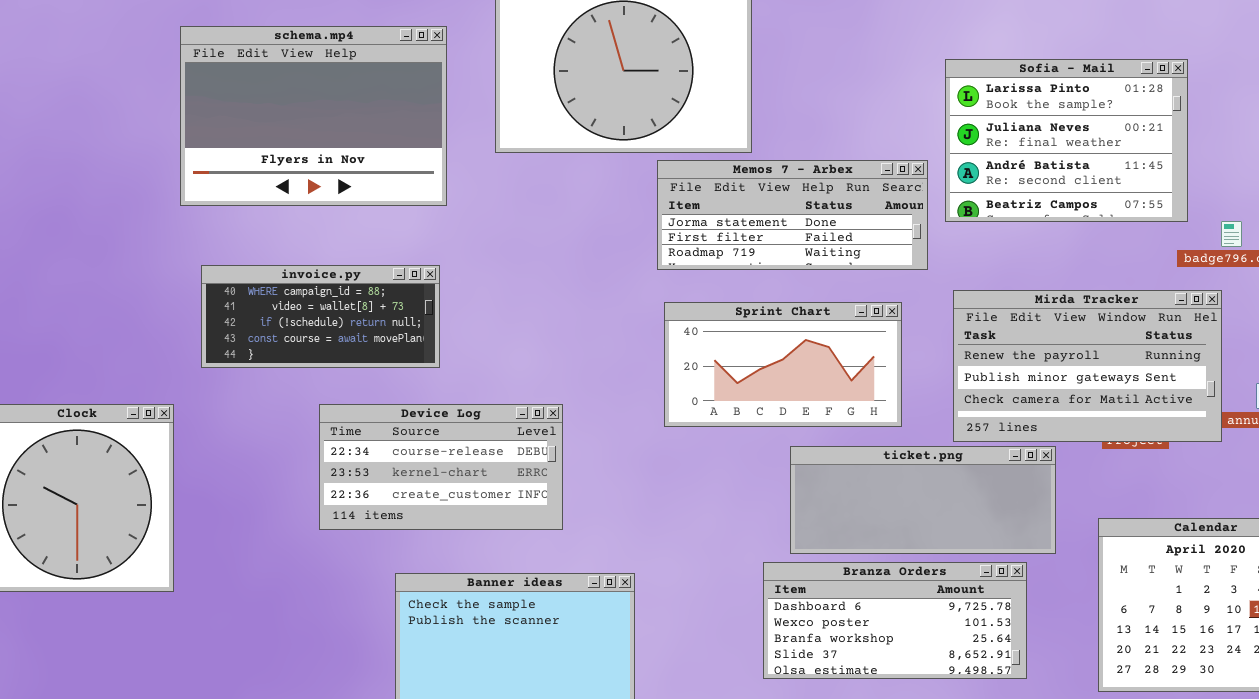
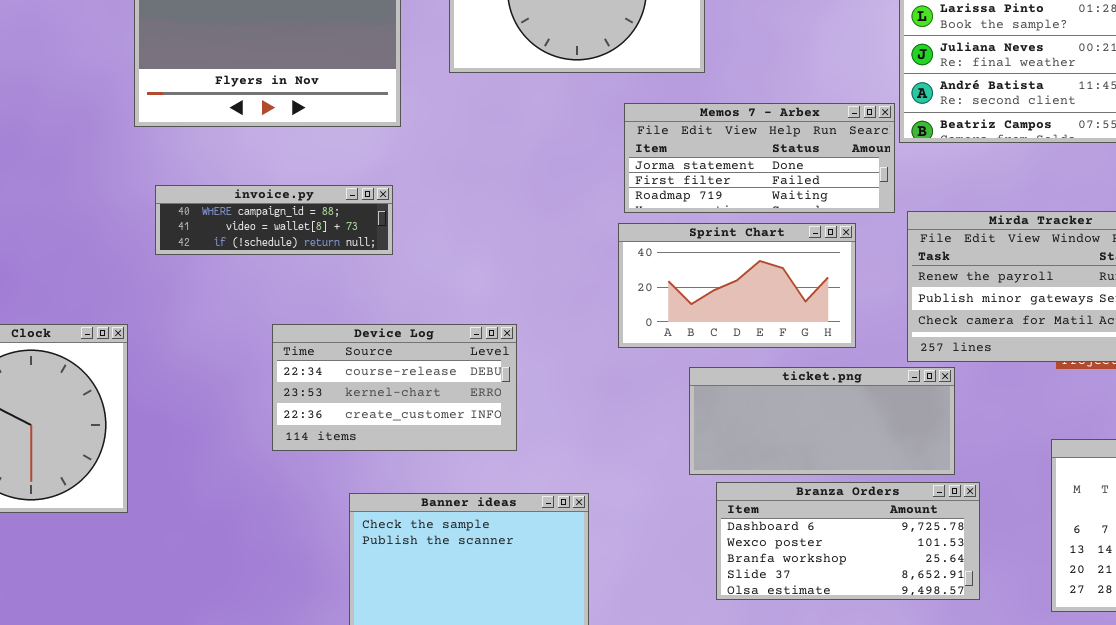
Memos 7 - Arbex: [657,160,928,270] -> [624,103,895,213], moved
invoice.py: [201,265,440,368] -> [155,185,393,255], resized
ticket.png: [790,446,1056,554] -> [689,367,955,475], moved

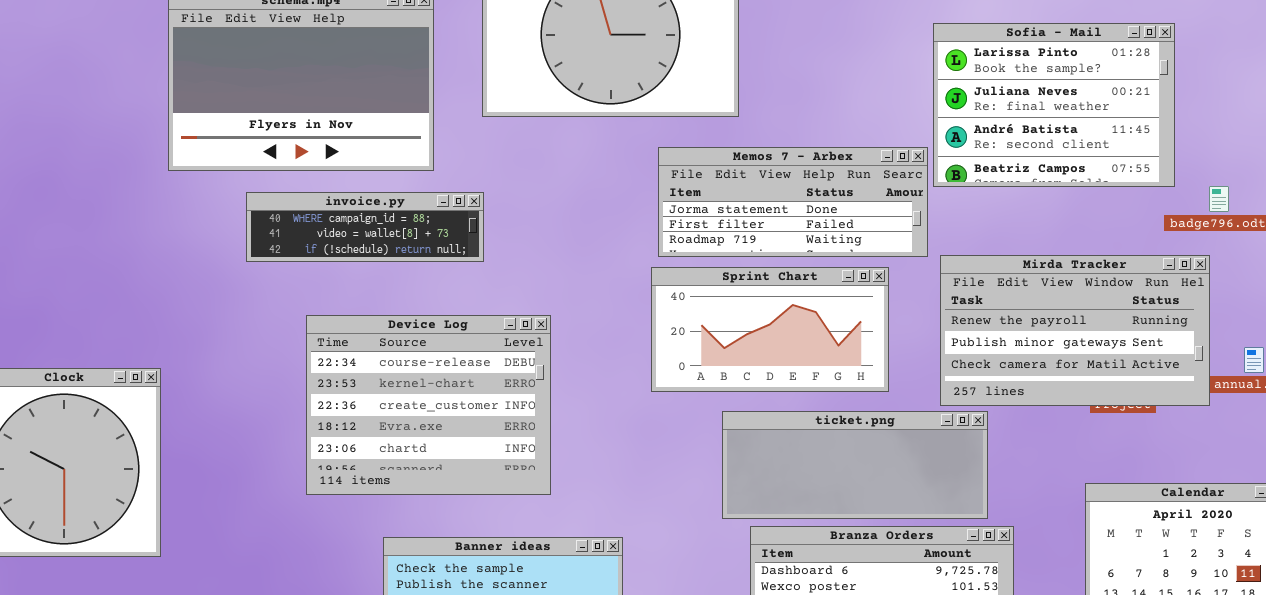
invoice.py: [155,185,393,255] -> [246,192,484,262], moved
Device Log: [272,324,517,451] -> [306,315,551,495], resized

